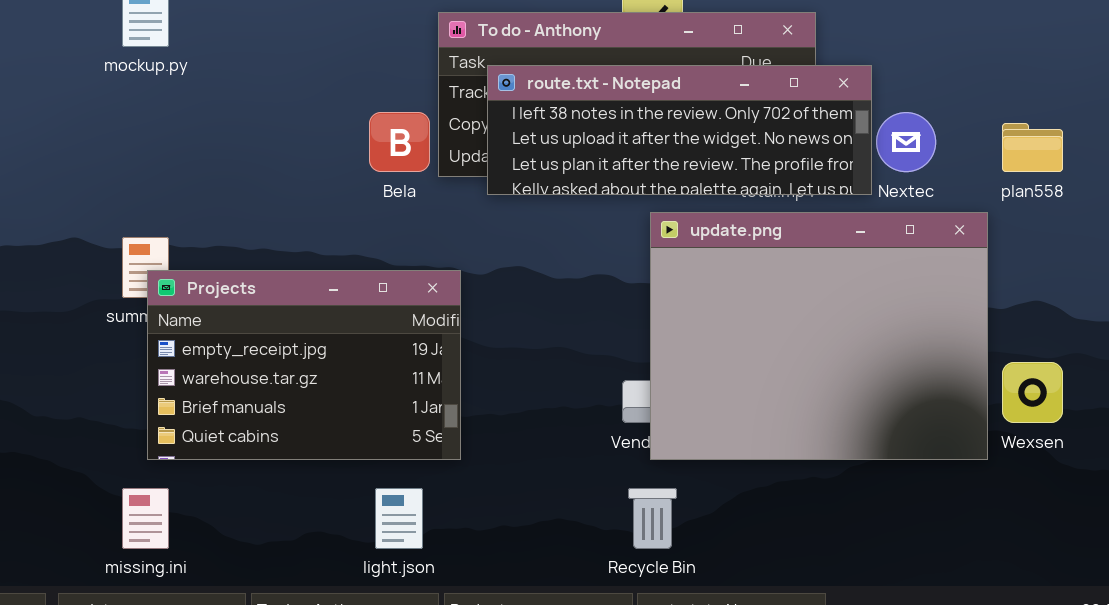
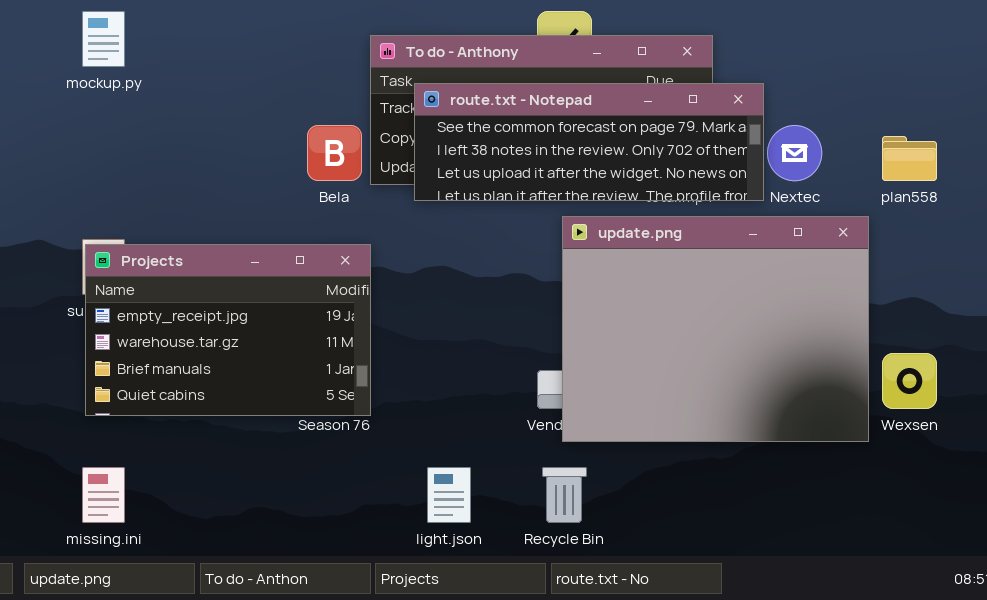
route.txt - Notepad: [487,65,872,195] -> [414,83,764,201], scrolled up 1 row
Projects: [147,270,461,460] -> [85,244,371,416], moved
light.json: [375,488,423,549] -> [427,467,471,523], moved

